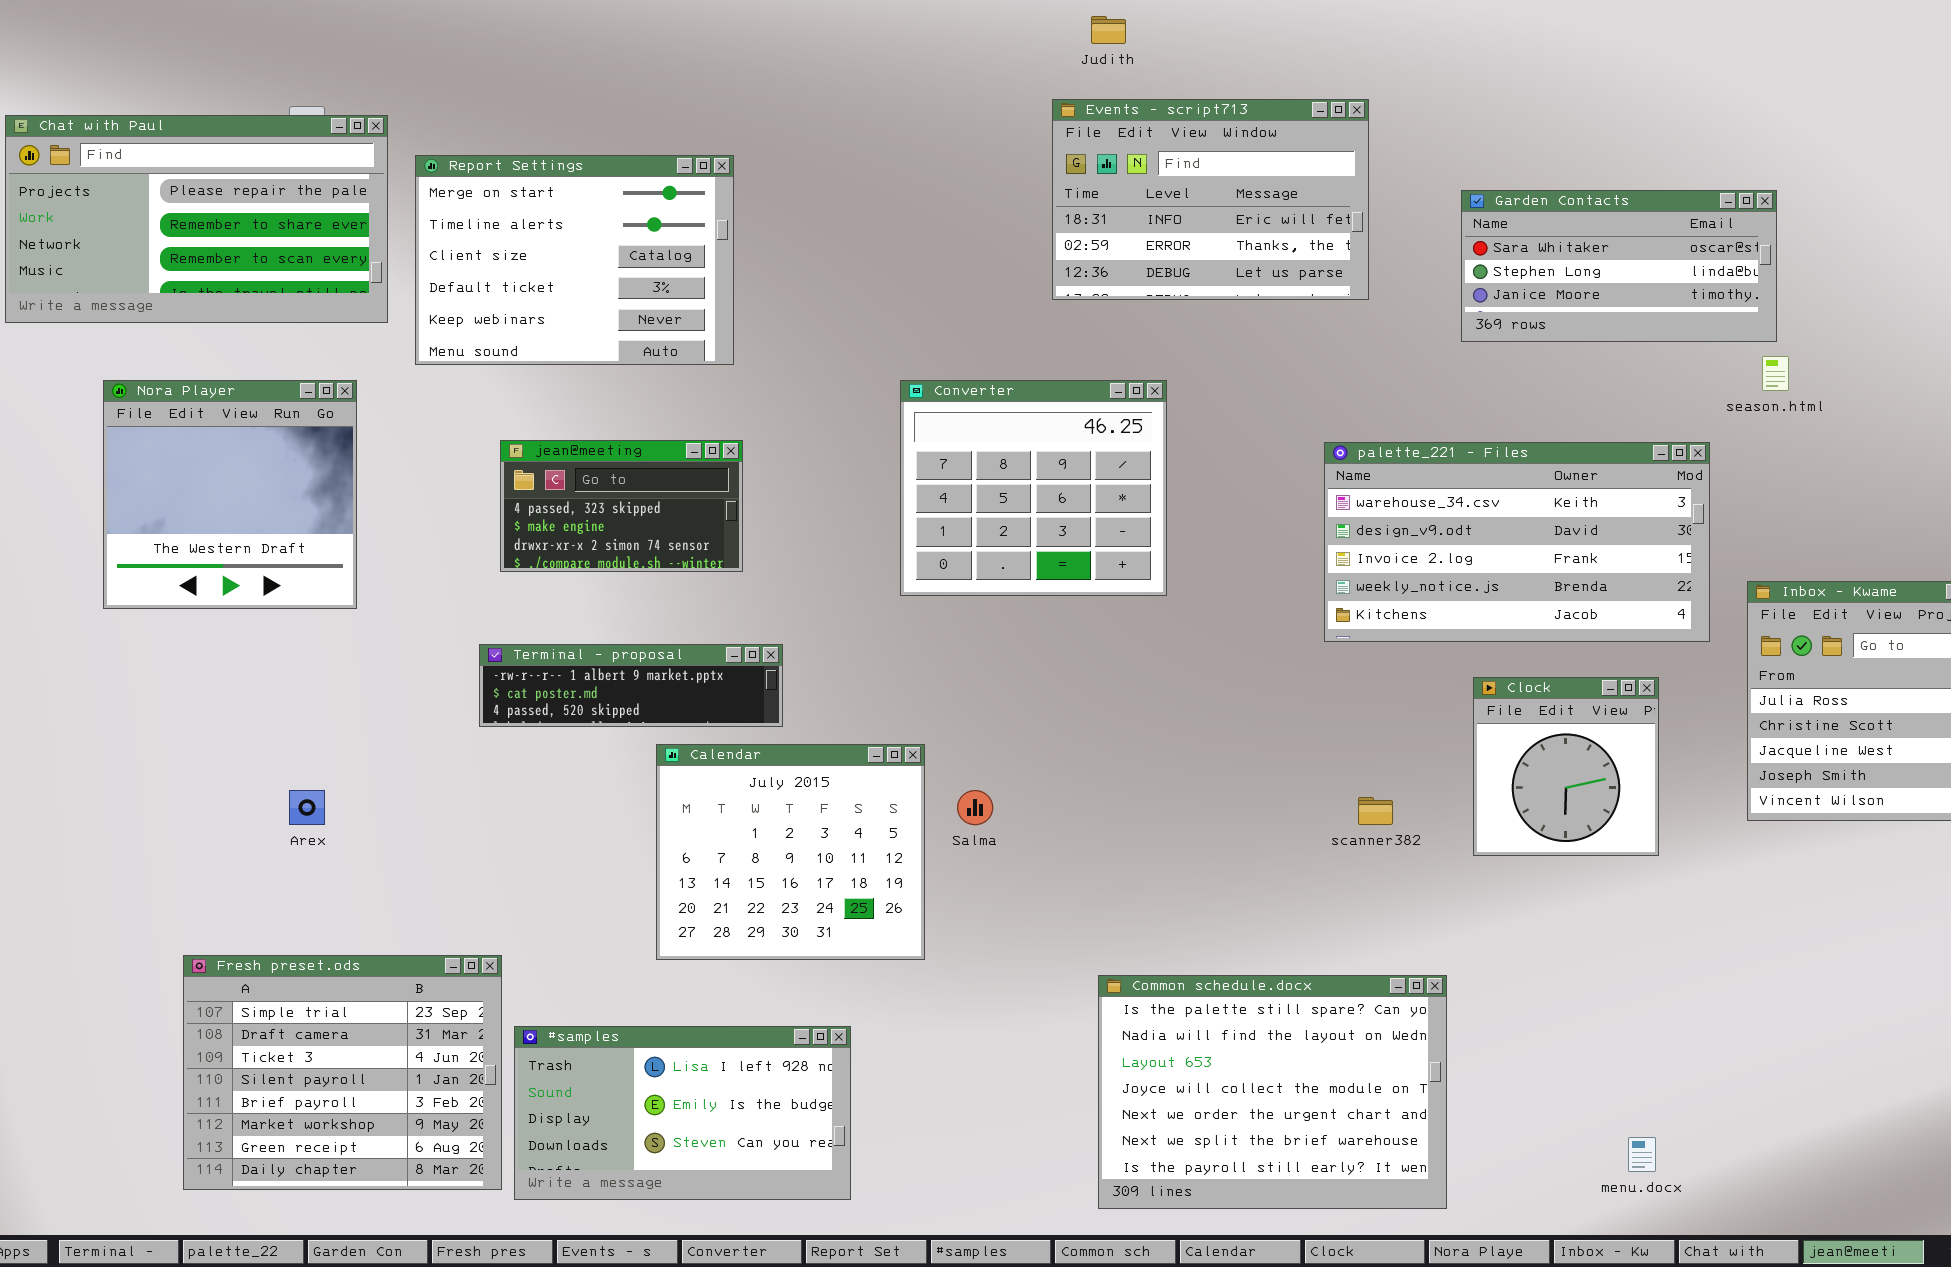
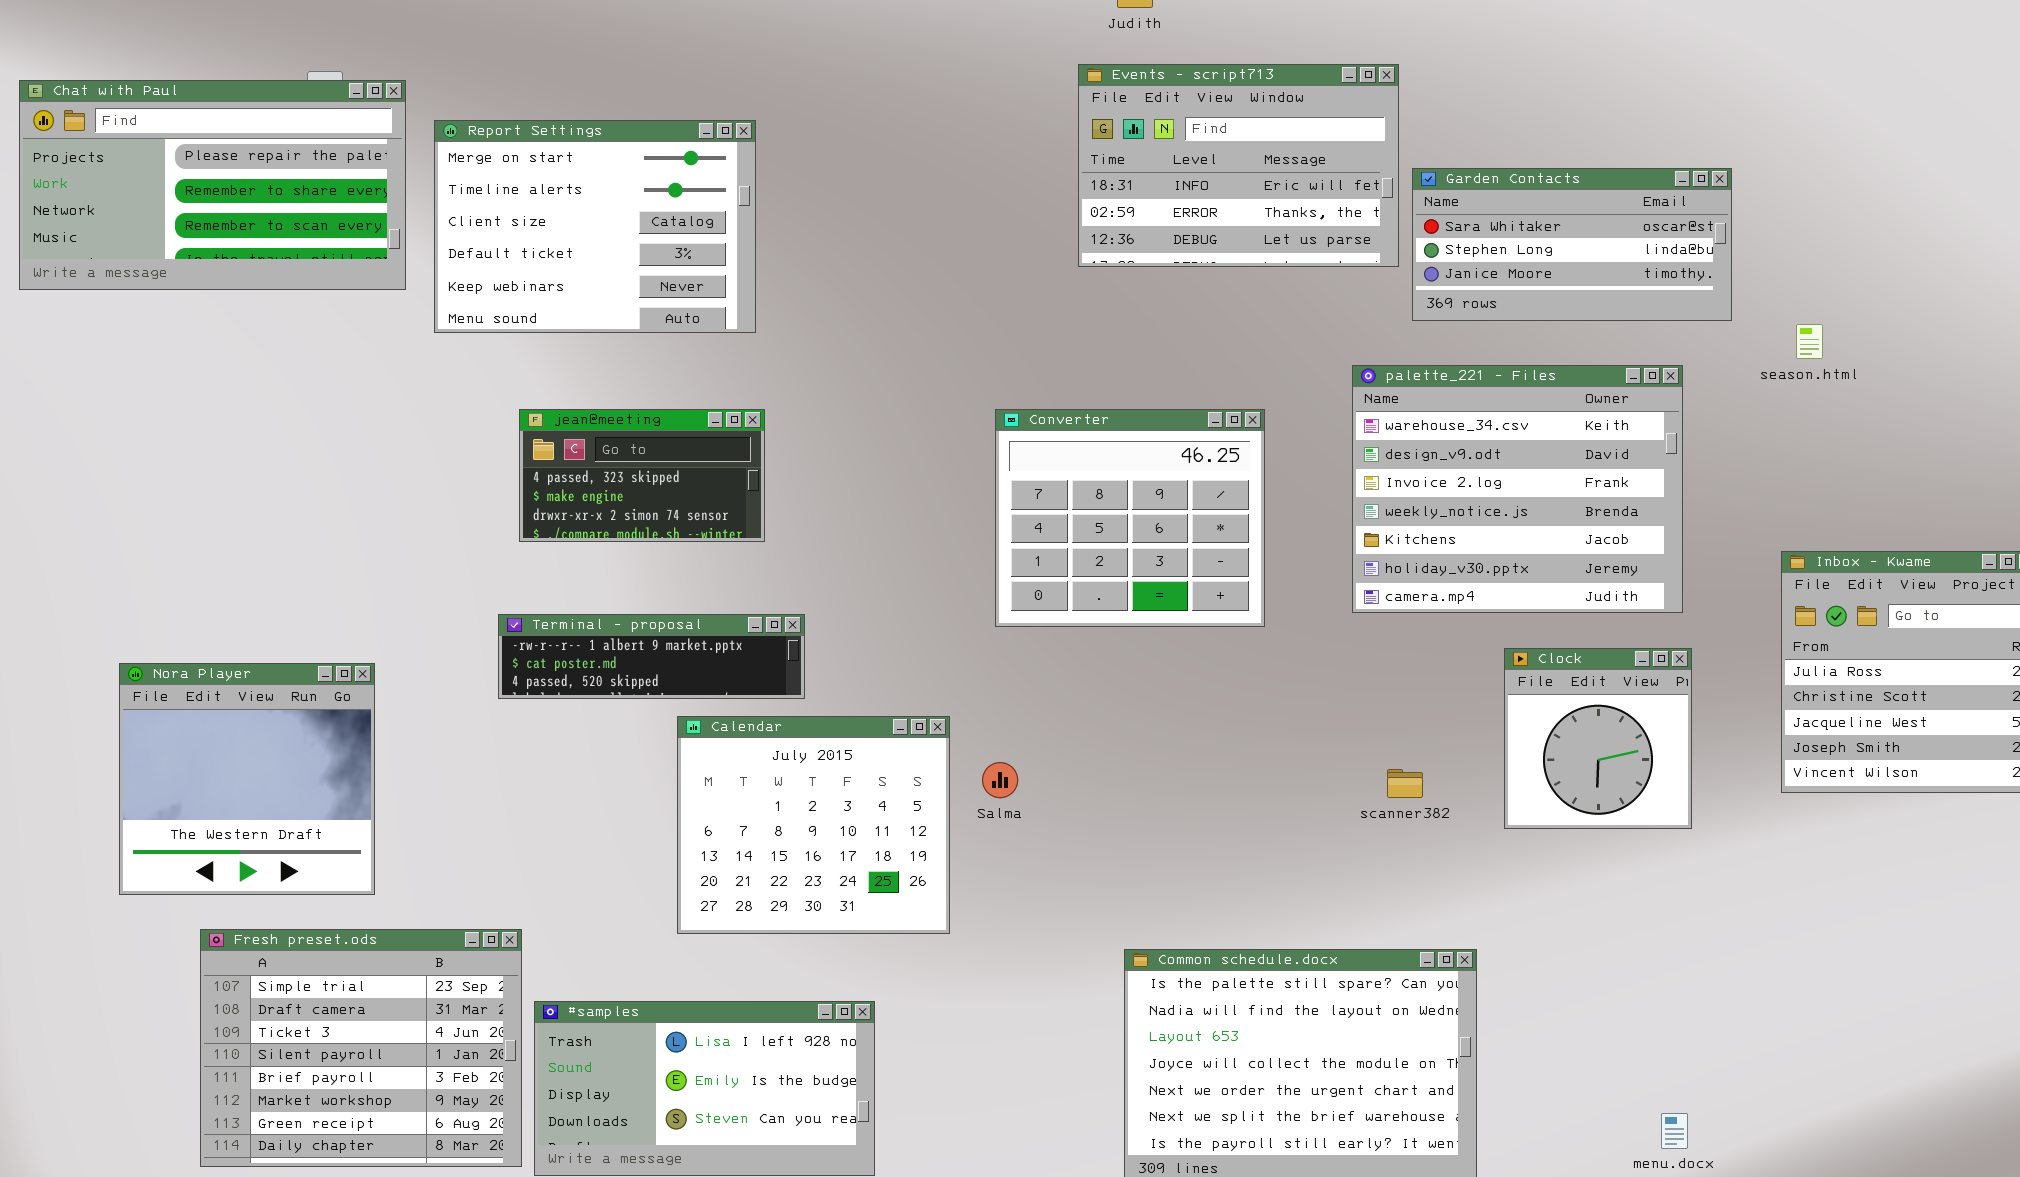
Garden Contacts: [1461,190,1777,342] -> [1412,168,1732,321], moved
Nora Player: [103,380,357,609] -> [119,663,375,895], moved
Converter: [900,380,1167,596] -> [995,409,1265,627], moved
palette_221 - Files: [1324,442,1710,642] -> [1352,365,1683,613], resized

